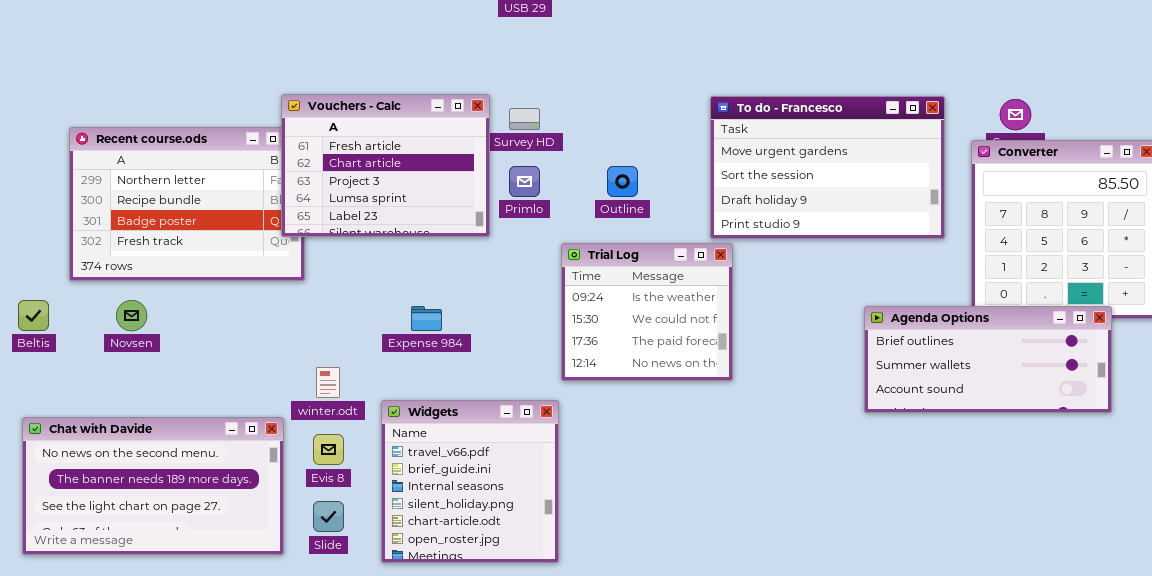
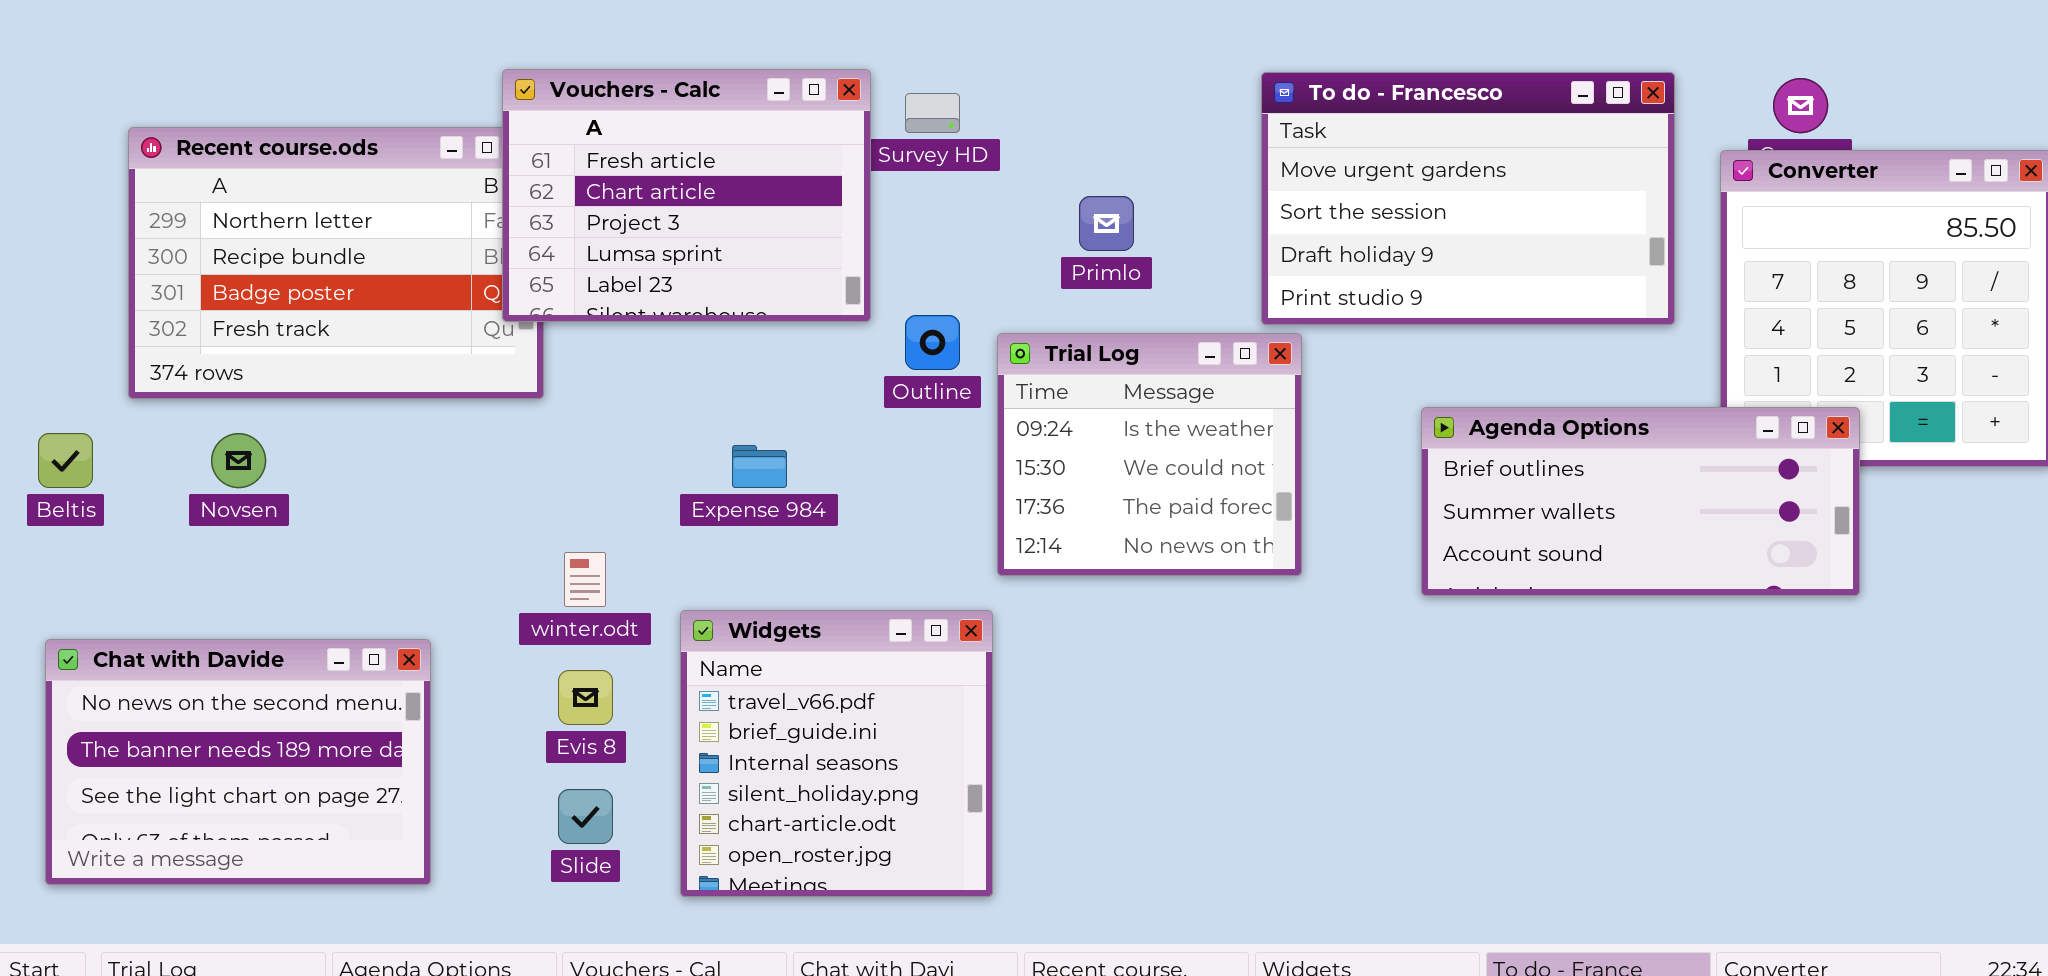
Primlo: [509,166,540,197] -> [1079,196,1134,251], moved
Outline: [607,166,638,197] -> [905,315,960,370], moved
Agenda Options: [864,306,1112,413] -> [1421,407,1860,596], moved
Chat with Davide: [22,417,284,555] -> [45,639,431,885], resized

